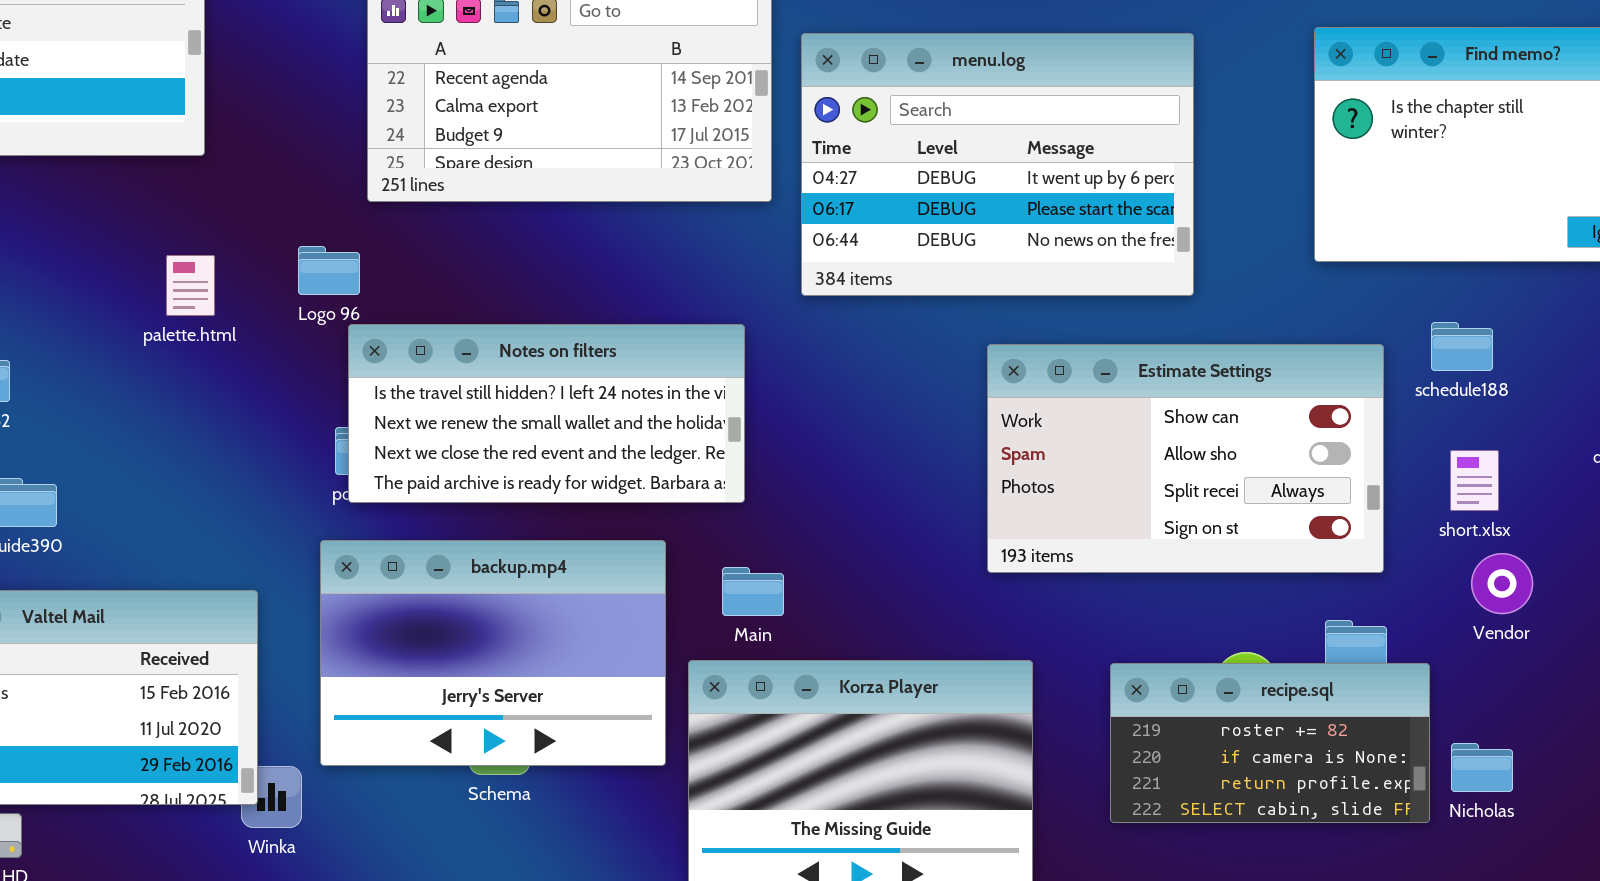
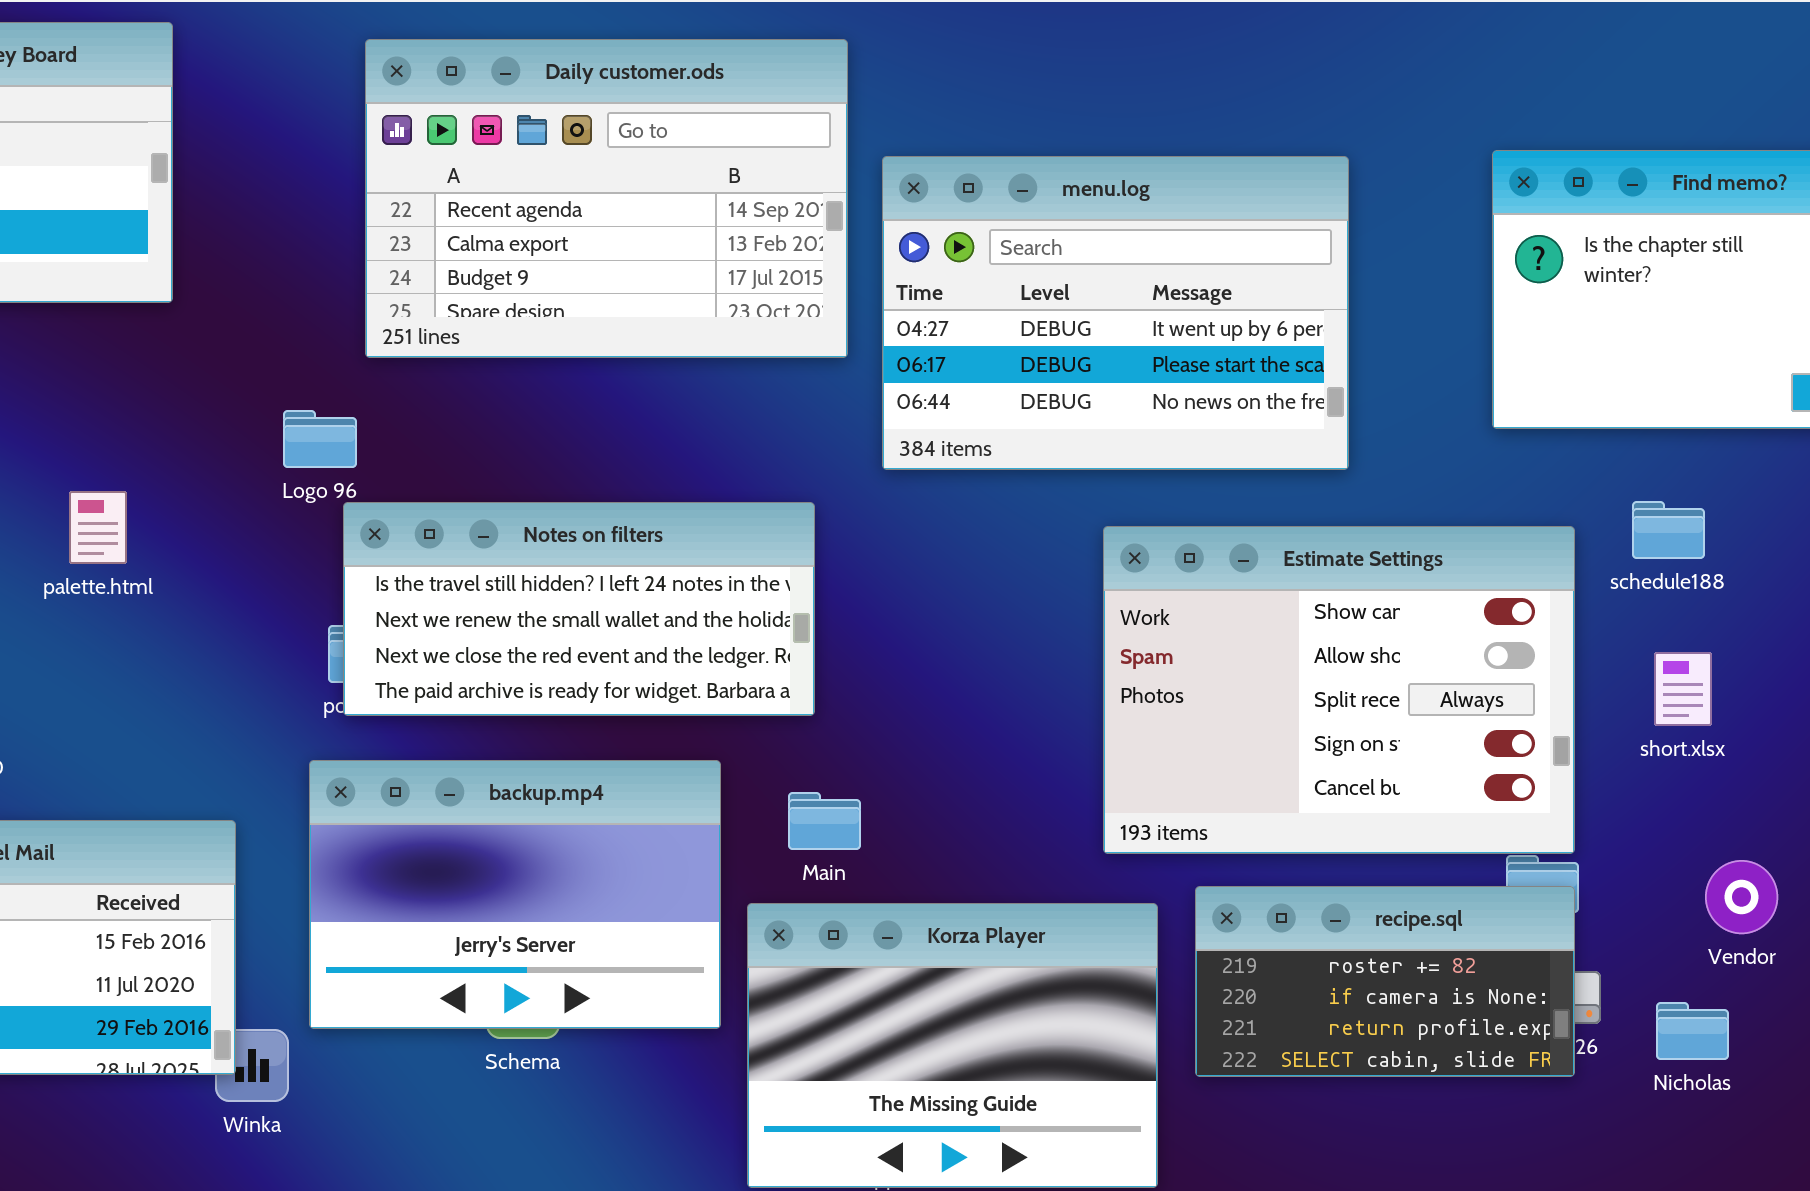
palette.html: [166,255,215,316] -> [69,491,127,564], moved
Estimate Settings: [987,344,1384,573] -> [1103,526,1575,854], resized
Vendor: [1471,553,1533,614] -> [1705,860,1778,934], moved
recipe.sql: [1110,663,1430,823] -> [1195,886,1575,1077], moved

